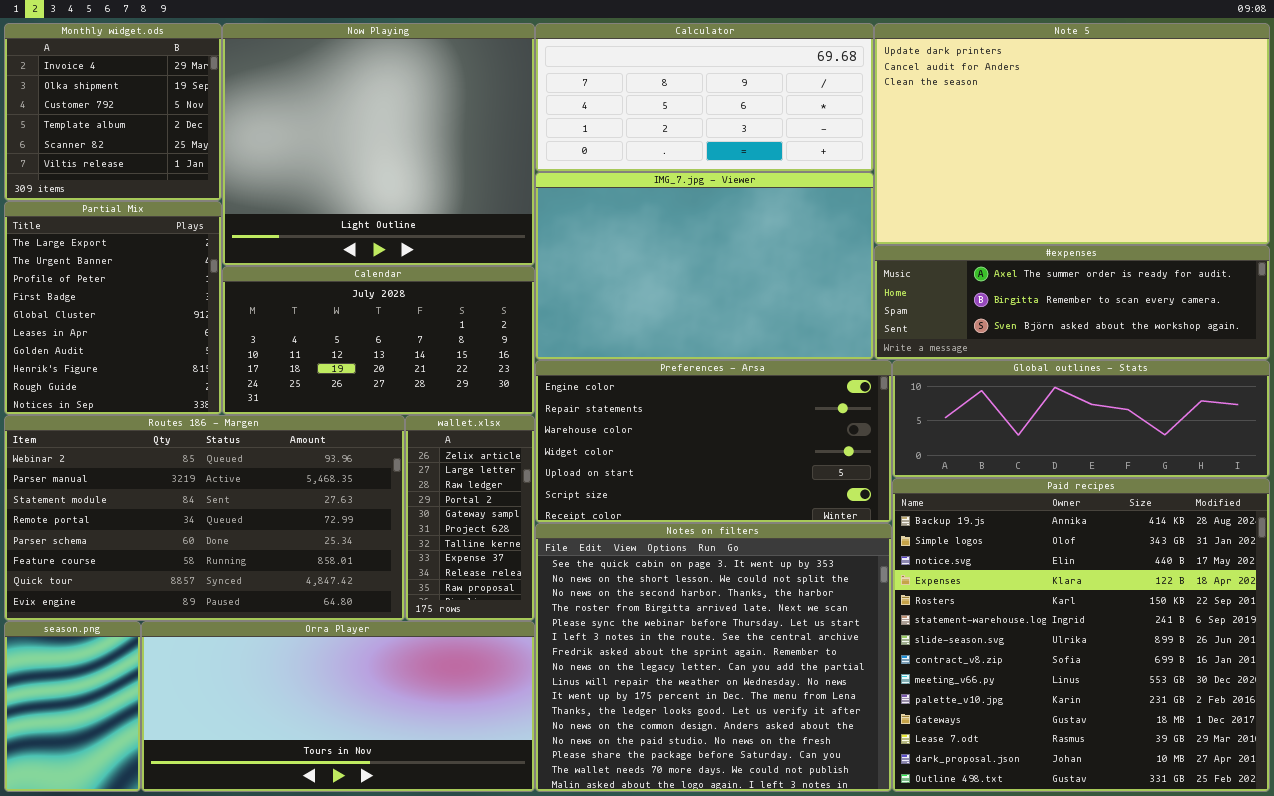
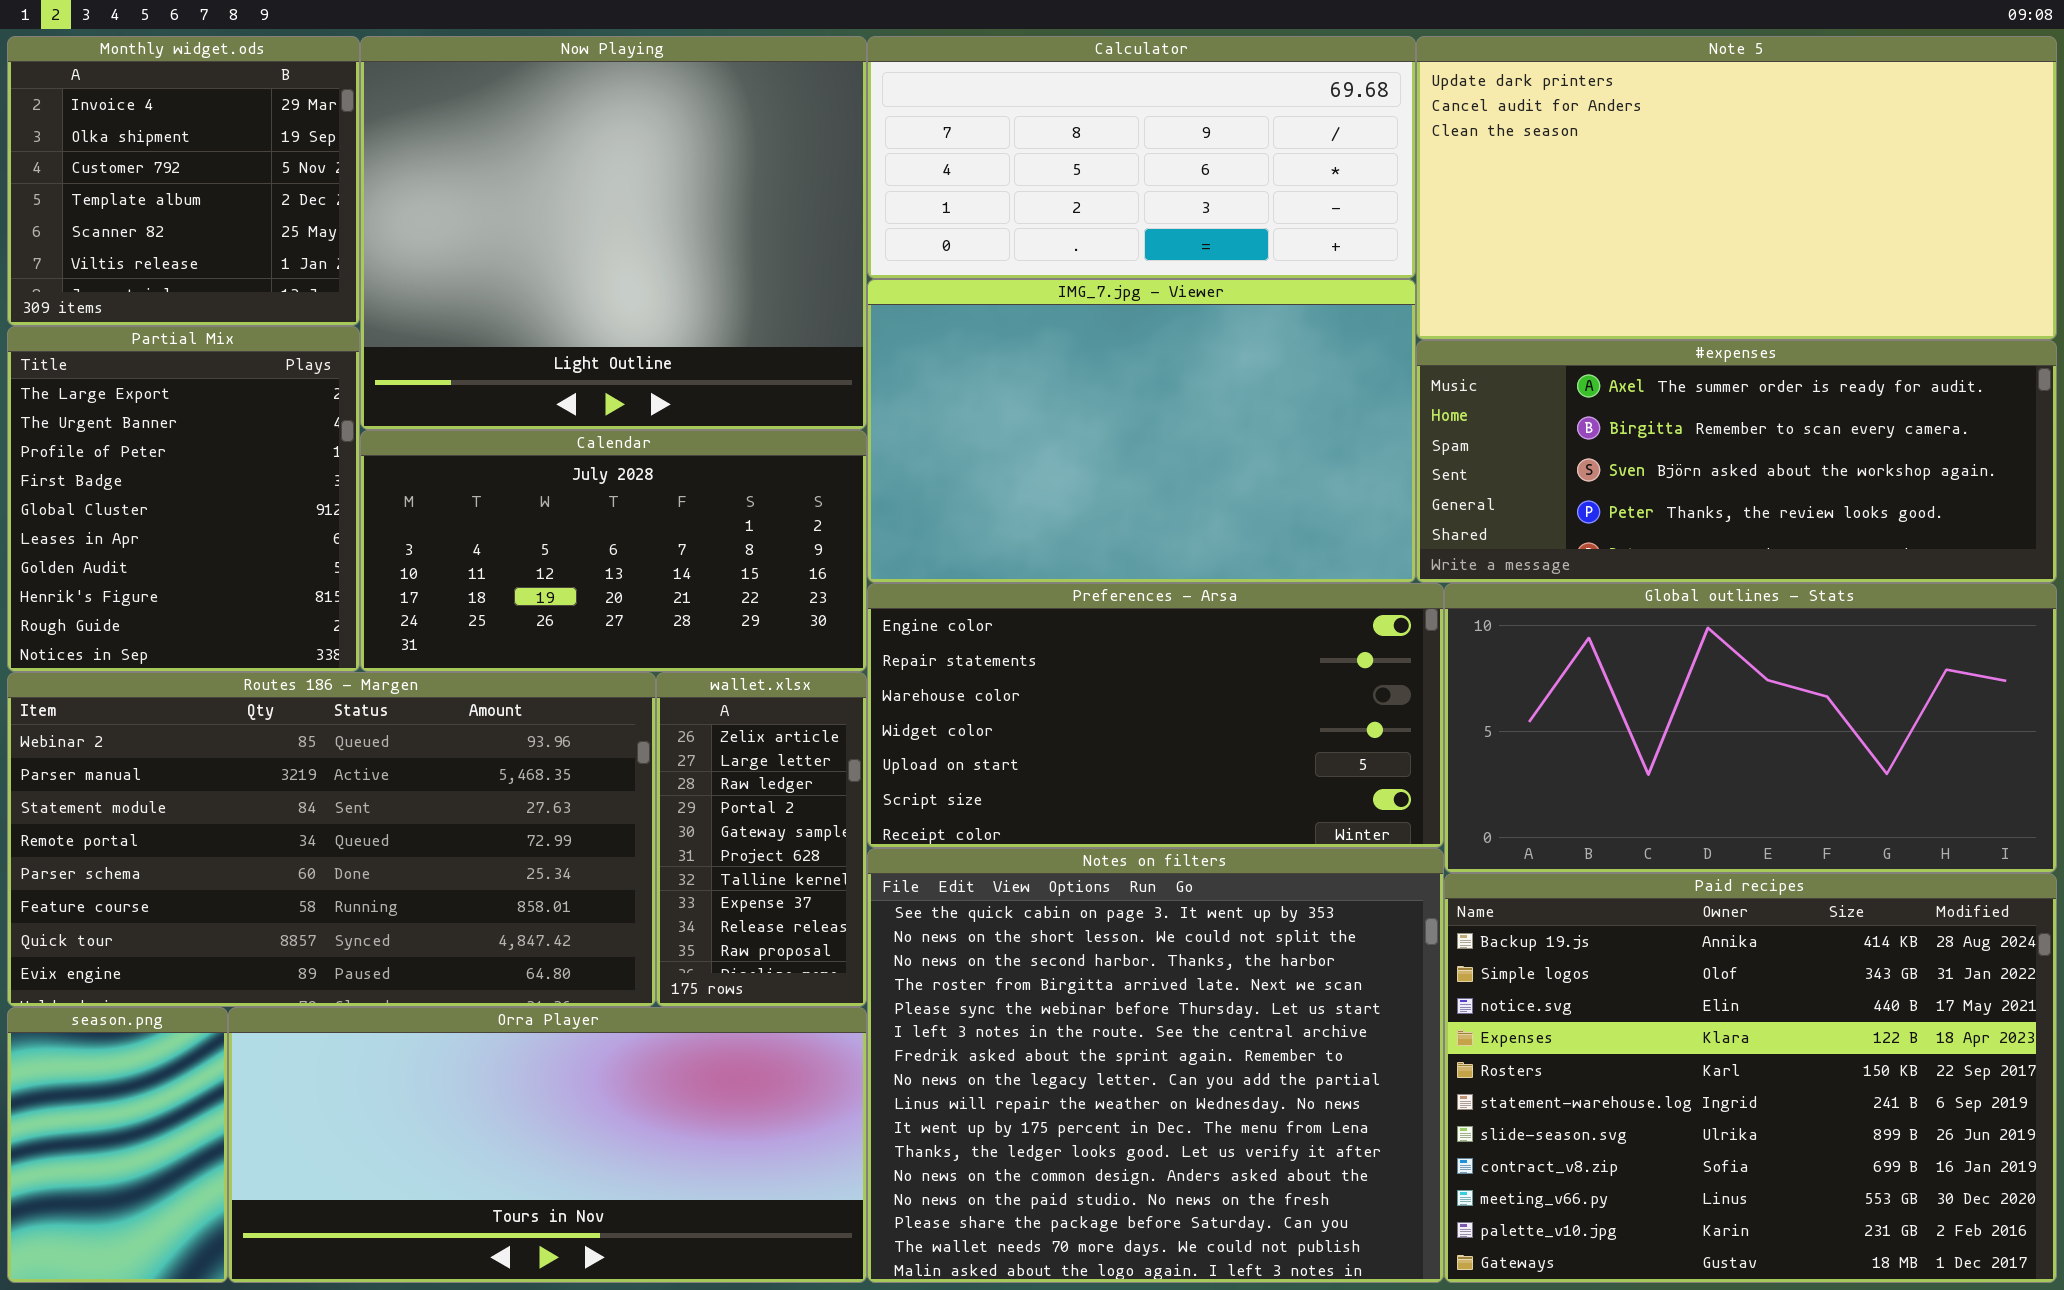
Note 5: [874,23,1270,245] -> [1416,36,2057,340], resized
#expenses: [874,245,1270,360] -> [1416,340,2057,583], resized
Global outlines - Stats: [892,360,1270,478] -> [1444,583,2057,873], resized
Paid recipes: [892,478,1270,792] -> [1444,873,2057,1283], resized

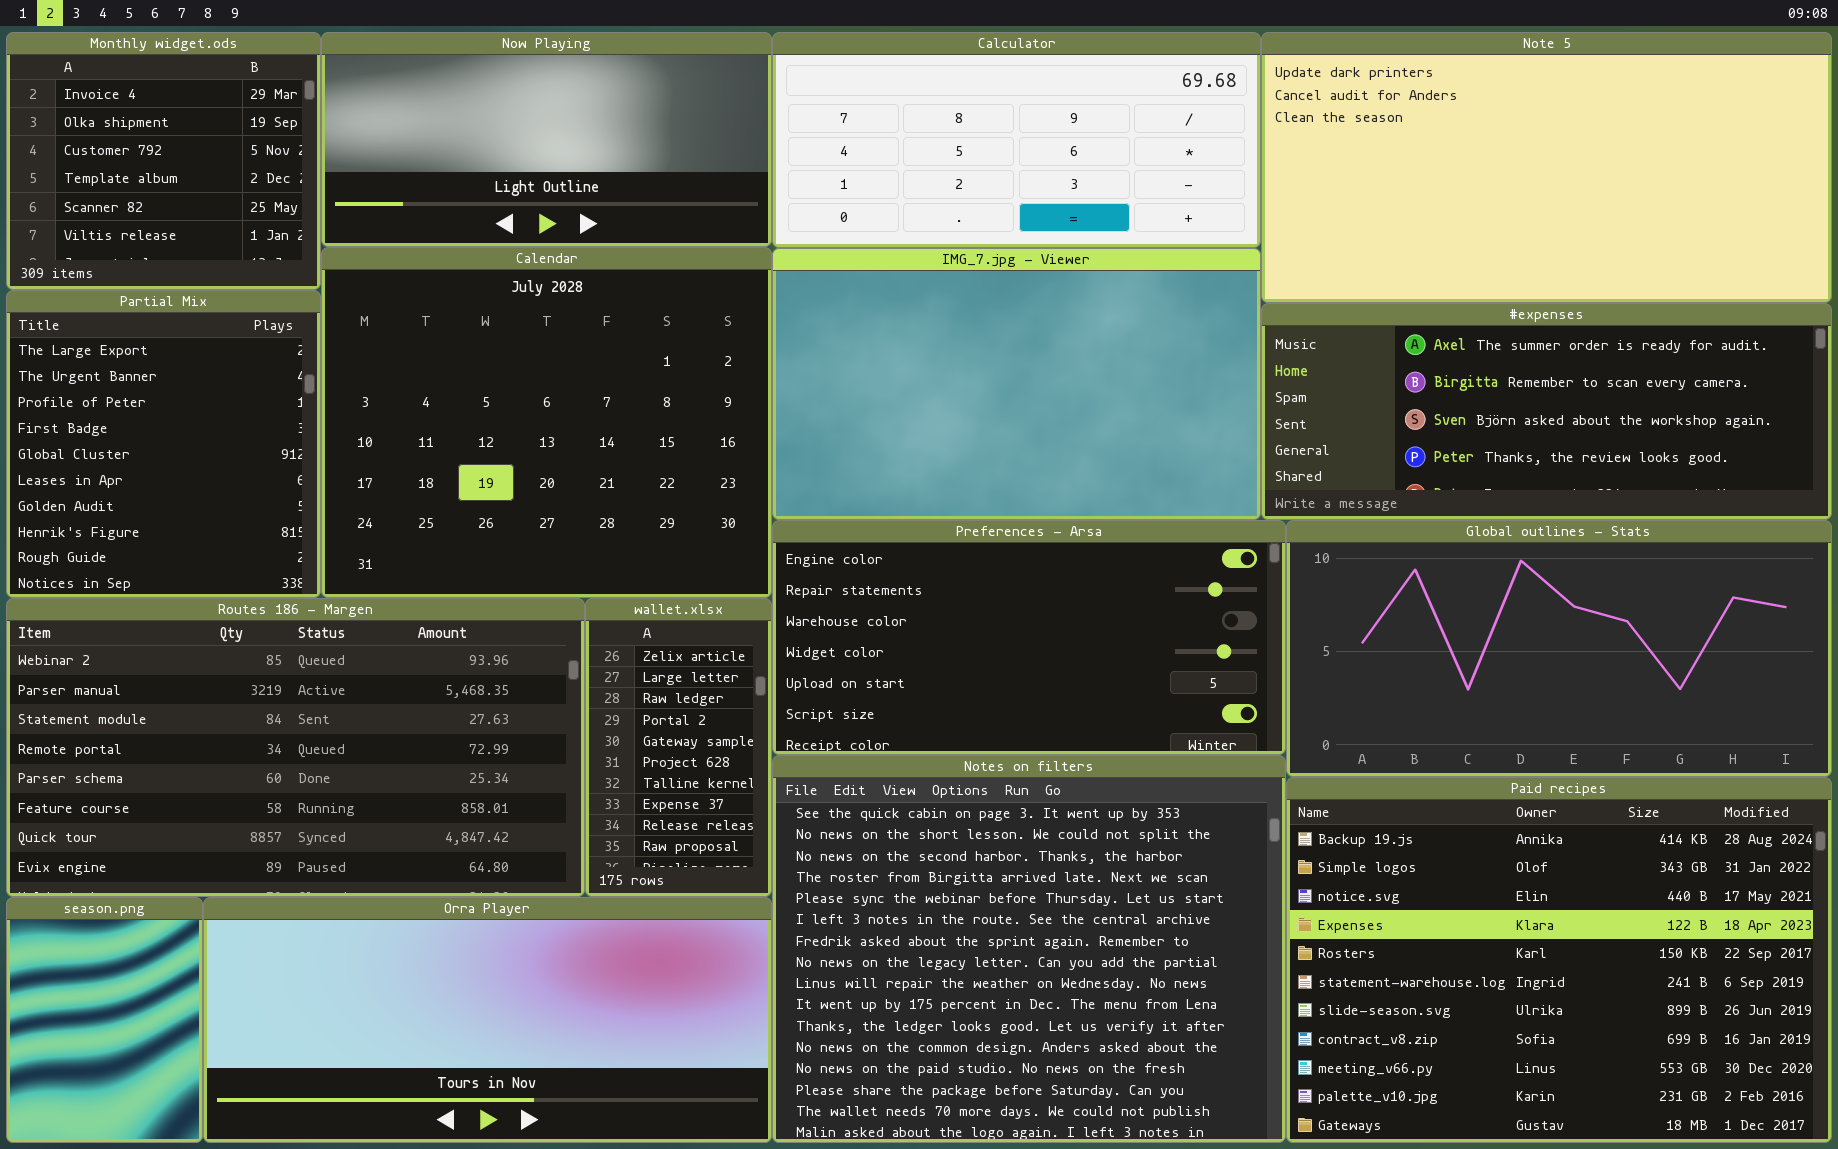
Now Playing: [360,36,867,430] -> [321,32,772,247], resized
Calendar: [360,430,867,672] -> [321,247,772,598], resized

